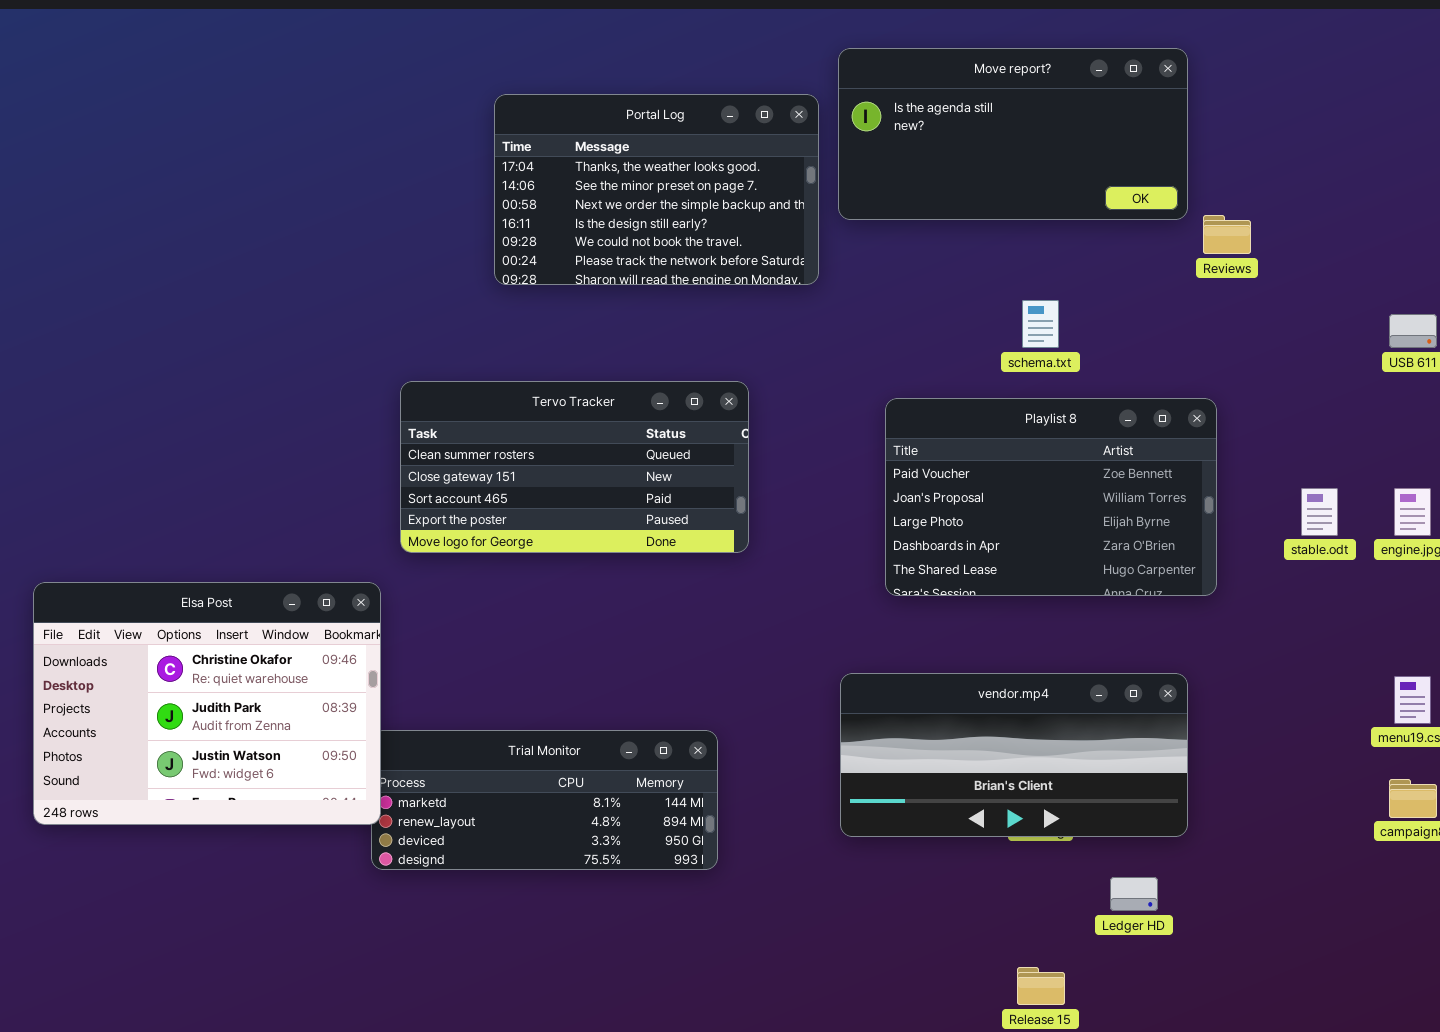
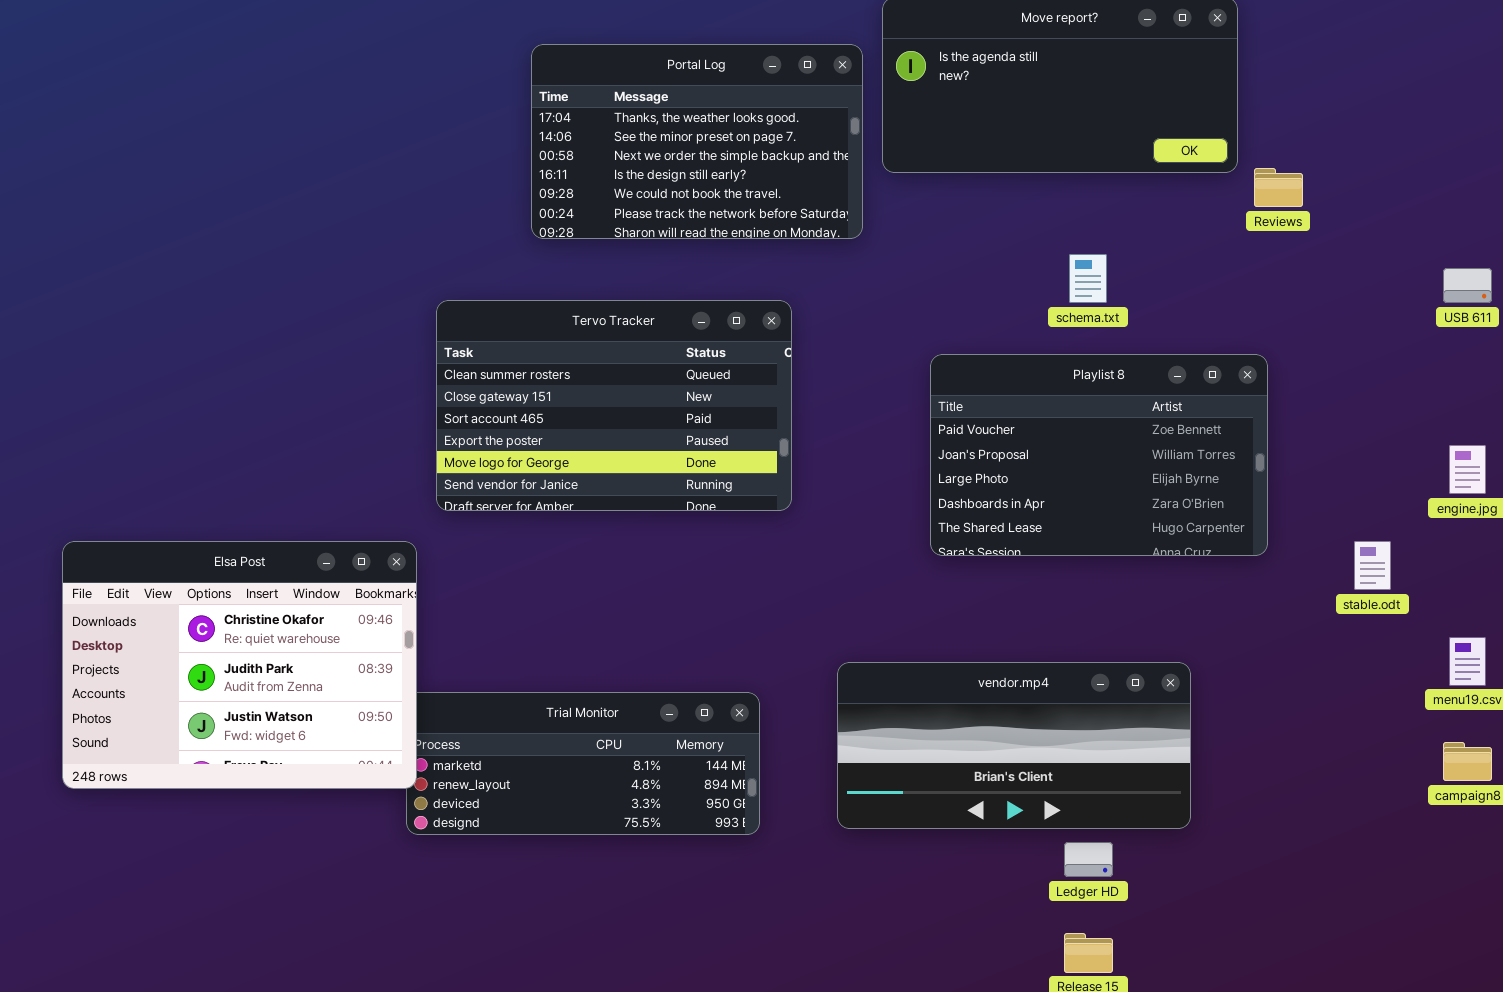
Tervo Tracker: [400,381,749,553] -> [436,300,792,511], resized
stable.odt: [1301,488,1338,536] -> [1354,541,1391,590], moved
vendor.mp4: [840,673,1188,837] -> [837,662,1191,829], moved
Ledger HD: [1110,877,1158,911] -> [1064,842,1113,877], moved

